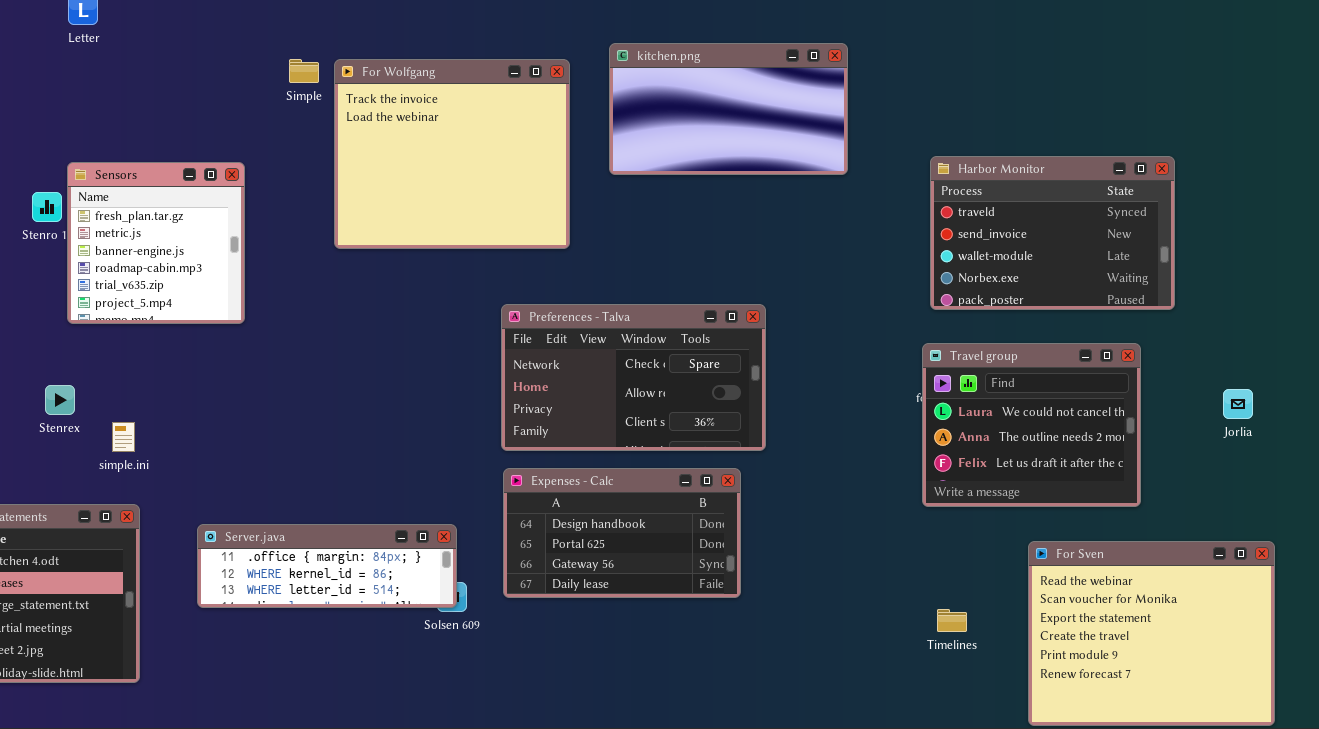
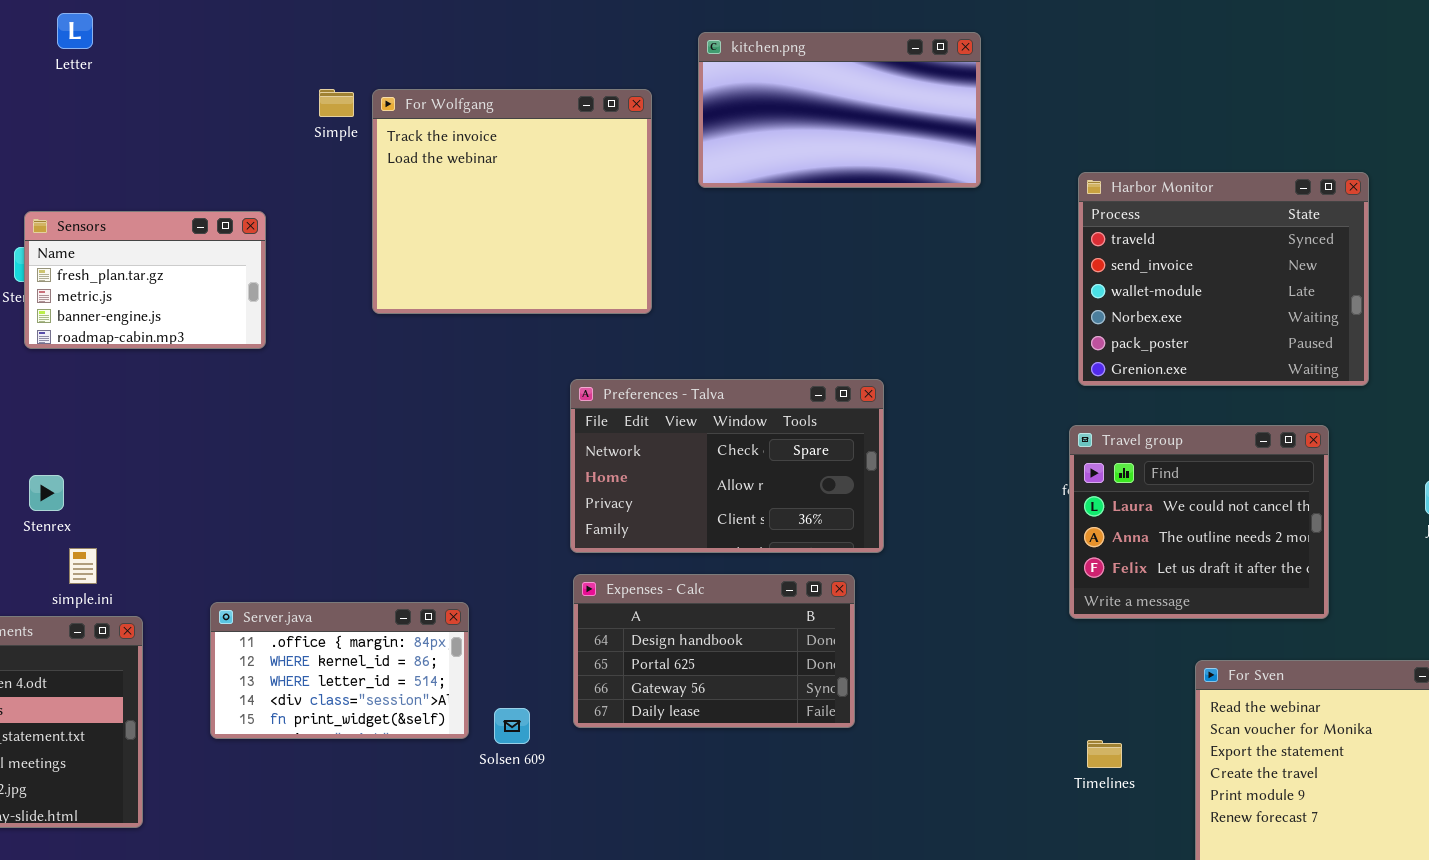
kitchen.png: [609,43,848,175] -> [698,32,981,188], moved
Harbor Monitor: [930,156,1175,310] -> [1078,172,1369,386], resized
Sensors: [67,162,245,324] -> [24,211,266,349], resized
simple.ini: [112,422,135,452] -> [69,548,97,584], moved
Server.java: [197,524,457,608] -> [210,602,469,739], resized

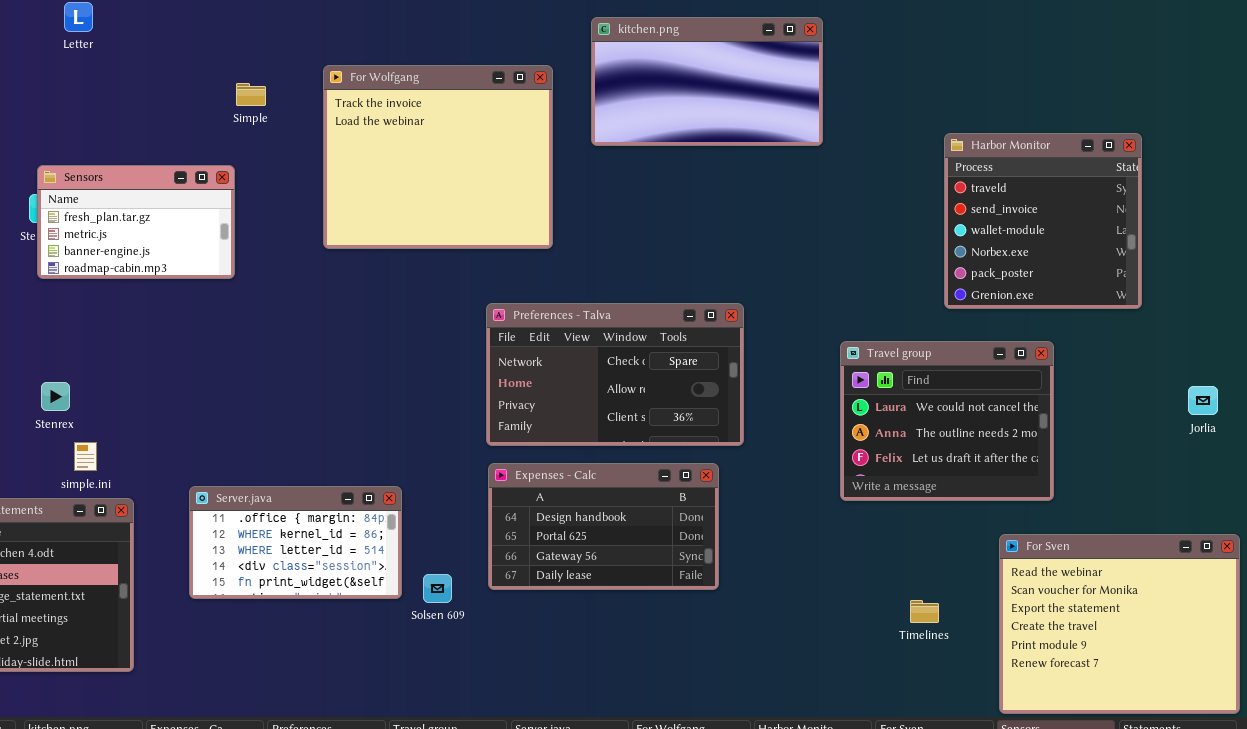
Simple: [319,89,354,117] -> [236,83,266,106], moved
Harbor Monitor: [1078,172,1369,386] -> [944,133,1142,309], resized
Travel group: [1069,425,1329,619] -> [840,341,1054,501], moved

